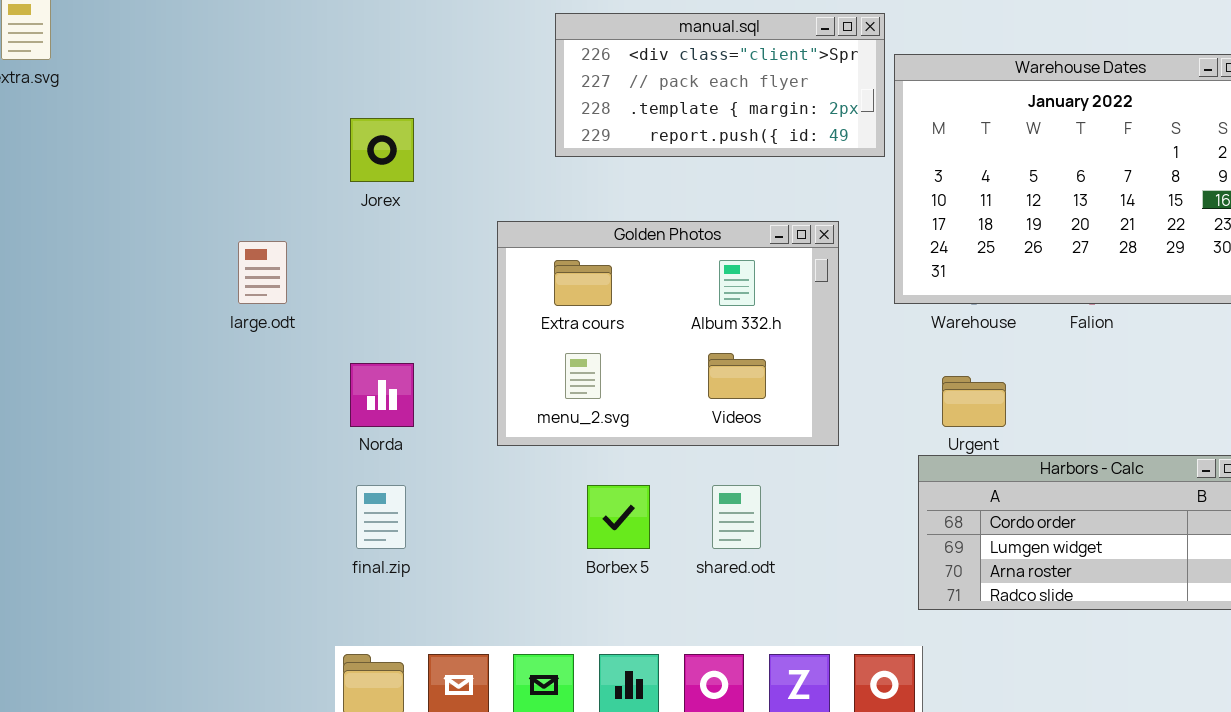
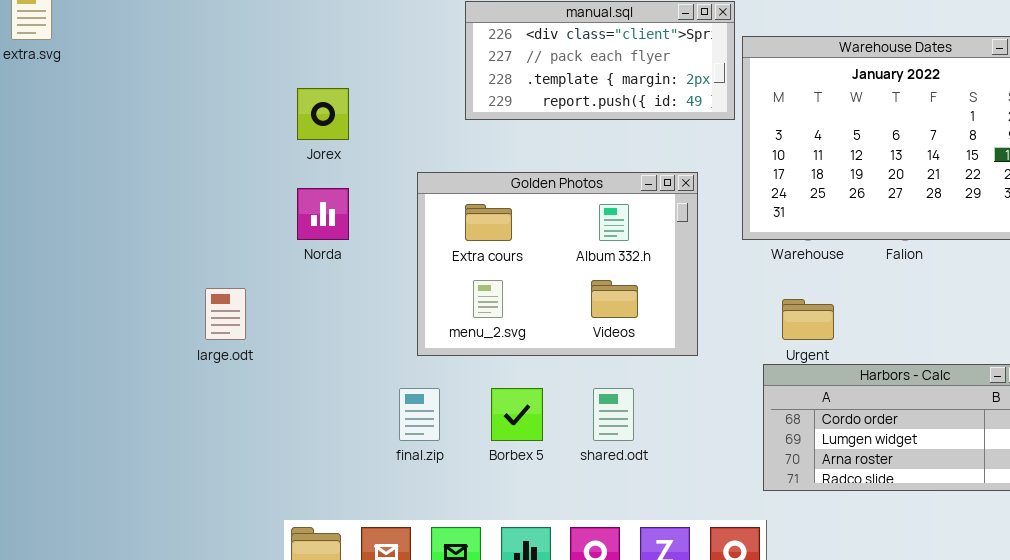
large.odt: [238,241,287,304] -> [205,288,246,340], moved
Norda: [350,363,414,427] -> [297,188,349,240], moved
final.zip: [356,485,406,549] -> [399,388,440,441], moved

